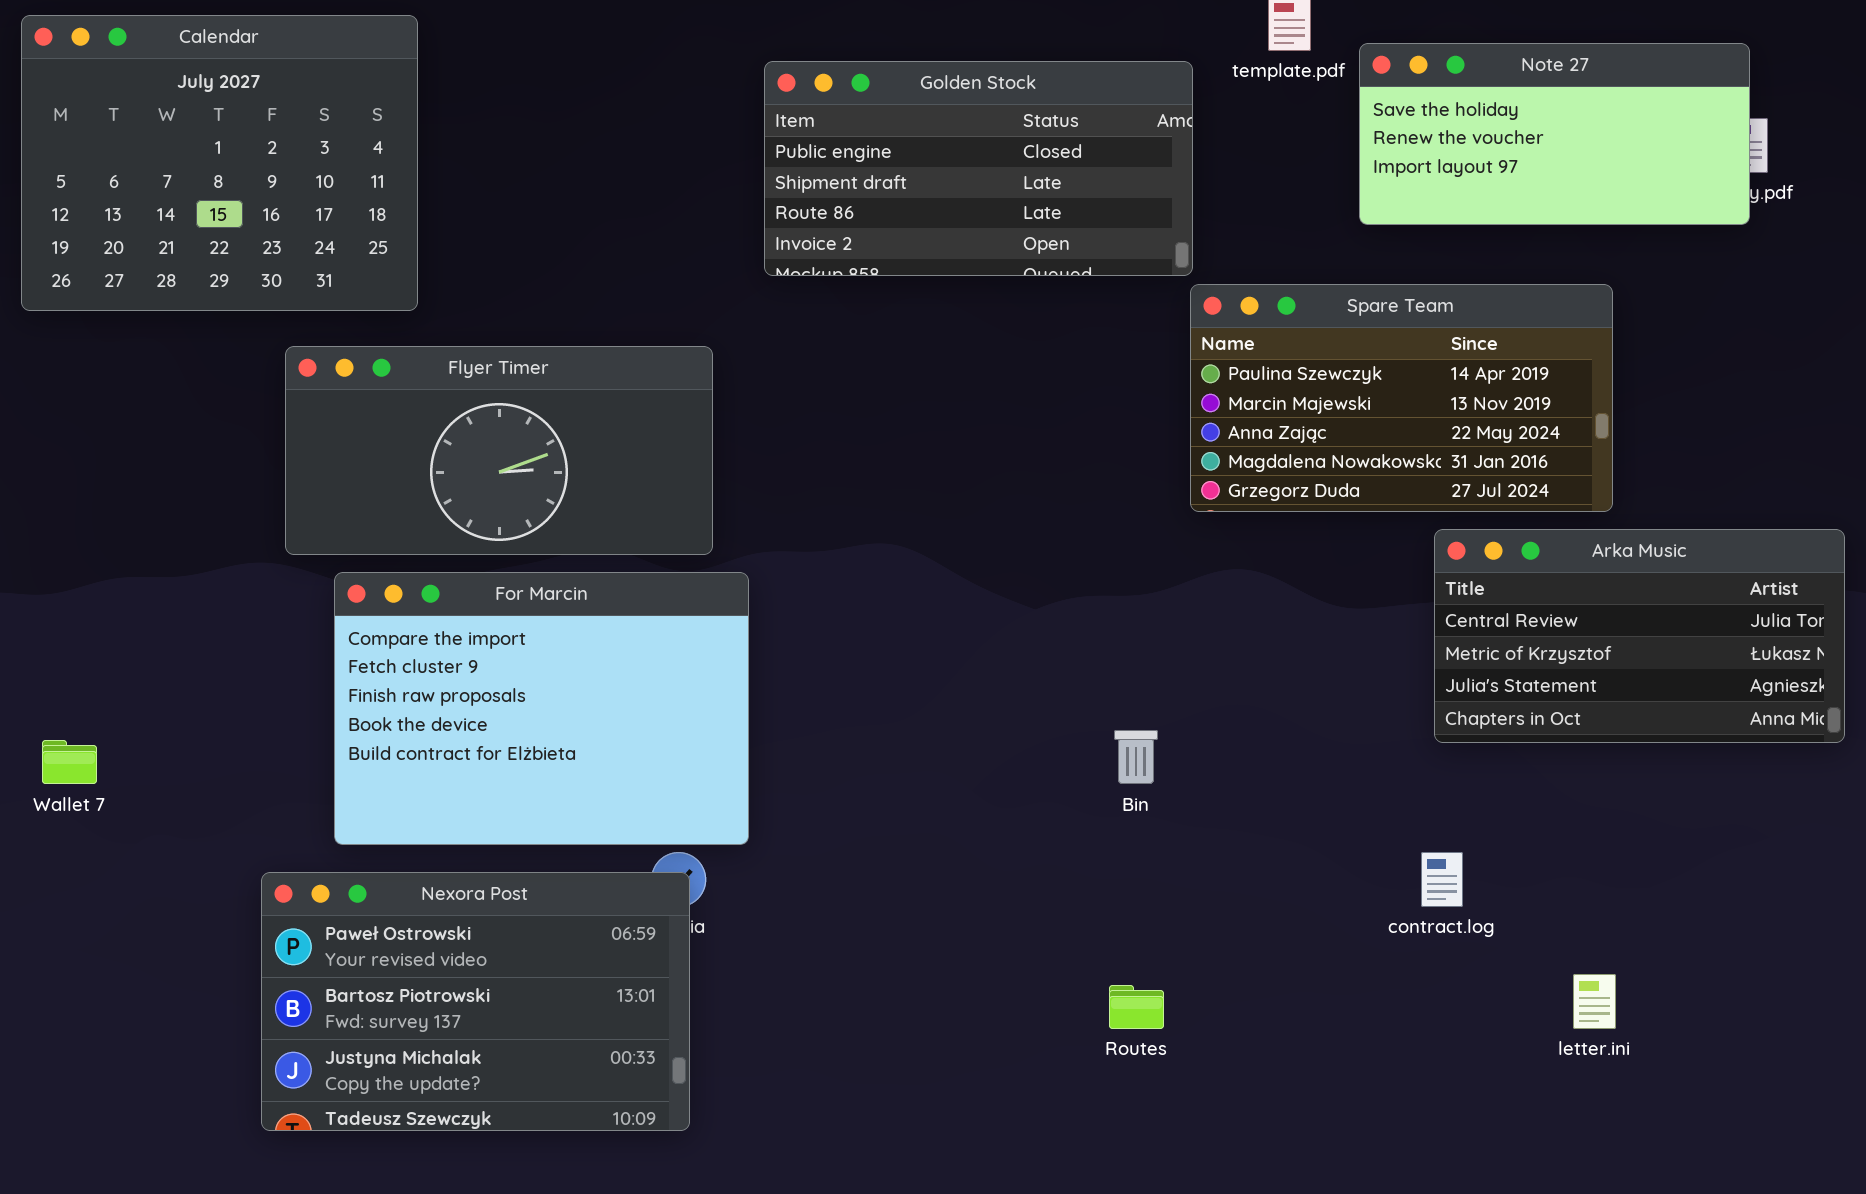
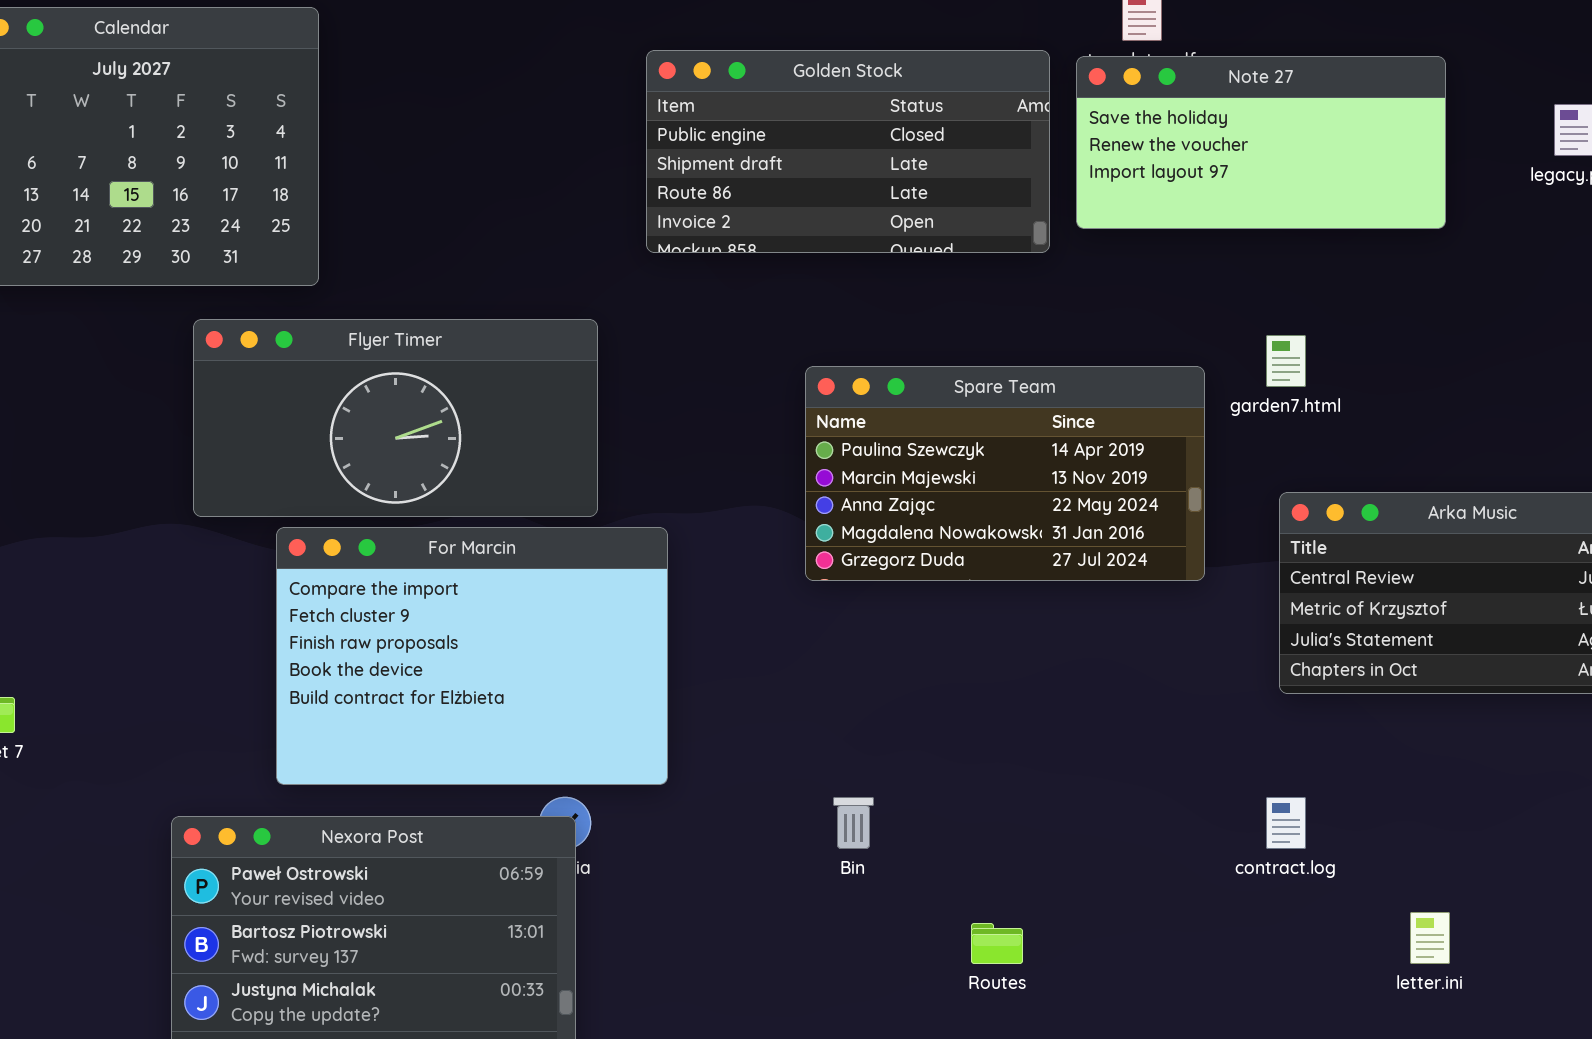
Note 27: [1359,43,1750,225] -> [1076,56,1446,229], moved
Spare Team: [1190,284,1613,512] -> [805,366,1205,581], moved
For Marcin: [334,572,749,845] -> [276,527,668,785], moved
Bin: [1114,730,1158,784] -> [833,797,874,849], moved

